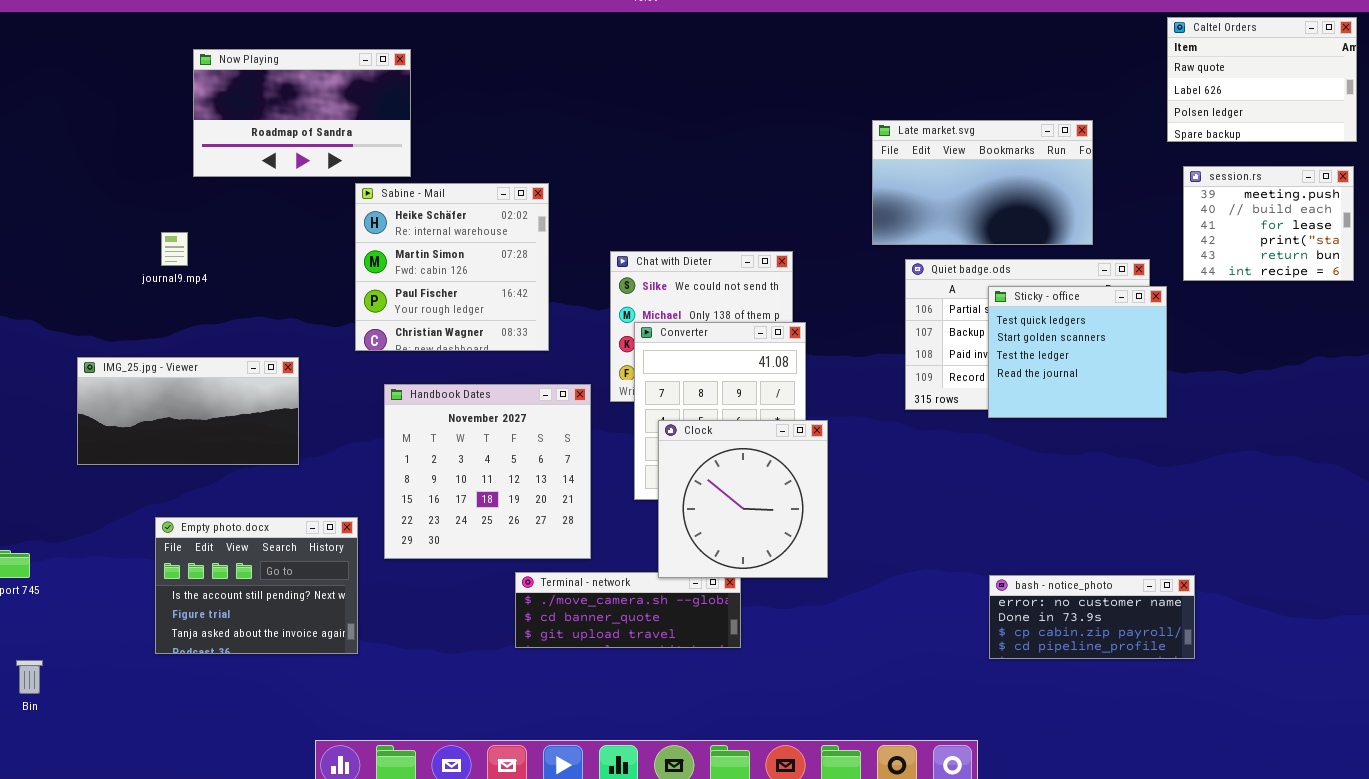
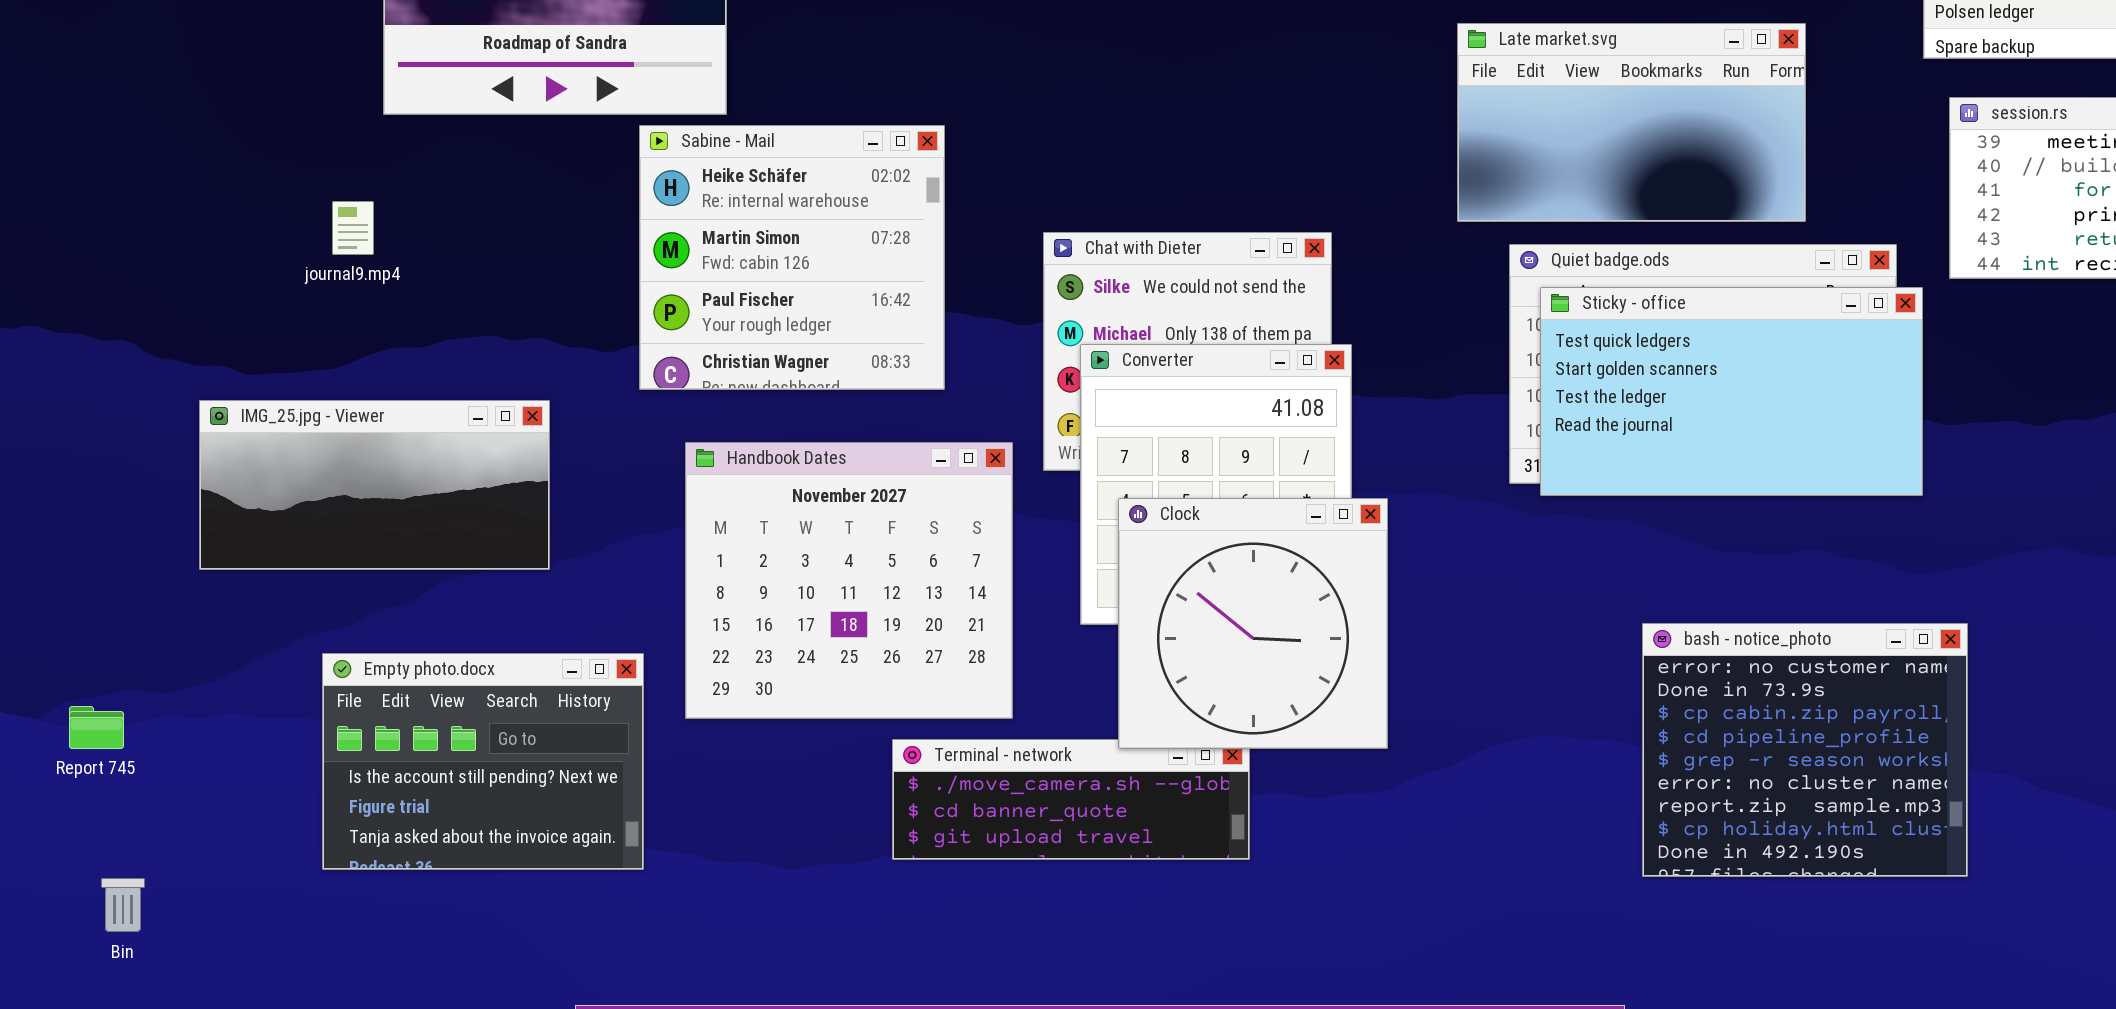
Sticky - office: [988,286,1167,418] -> [1540,287,1923,496], resized
bash - notice_photo: [989,575,1195,659] -> [1642,623,1968,877], resized

